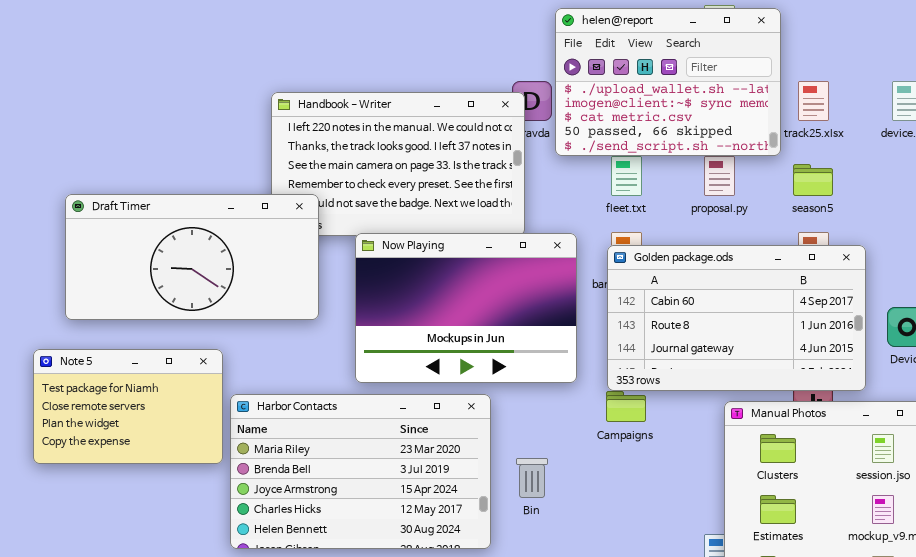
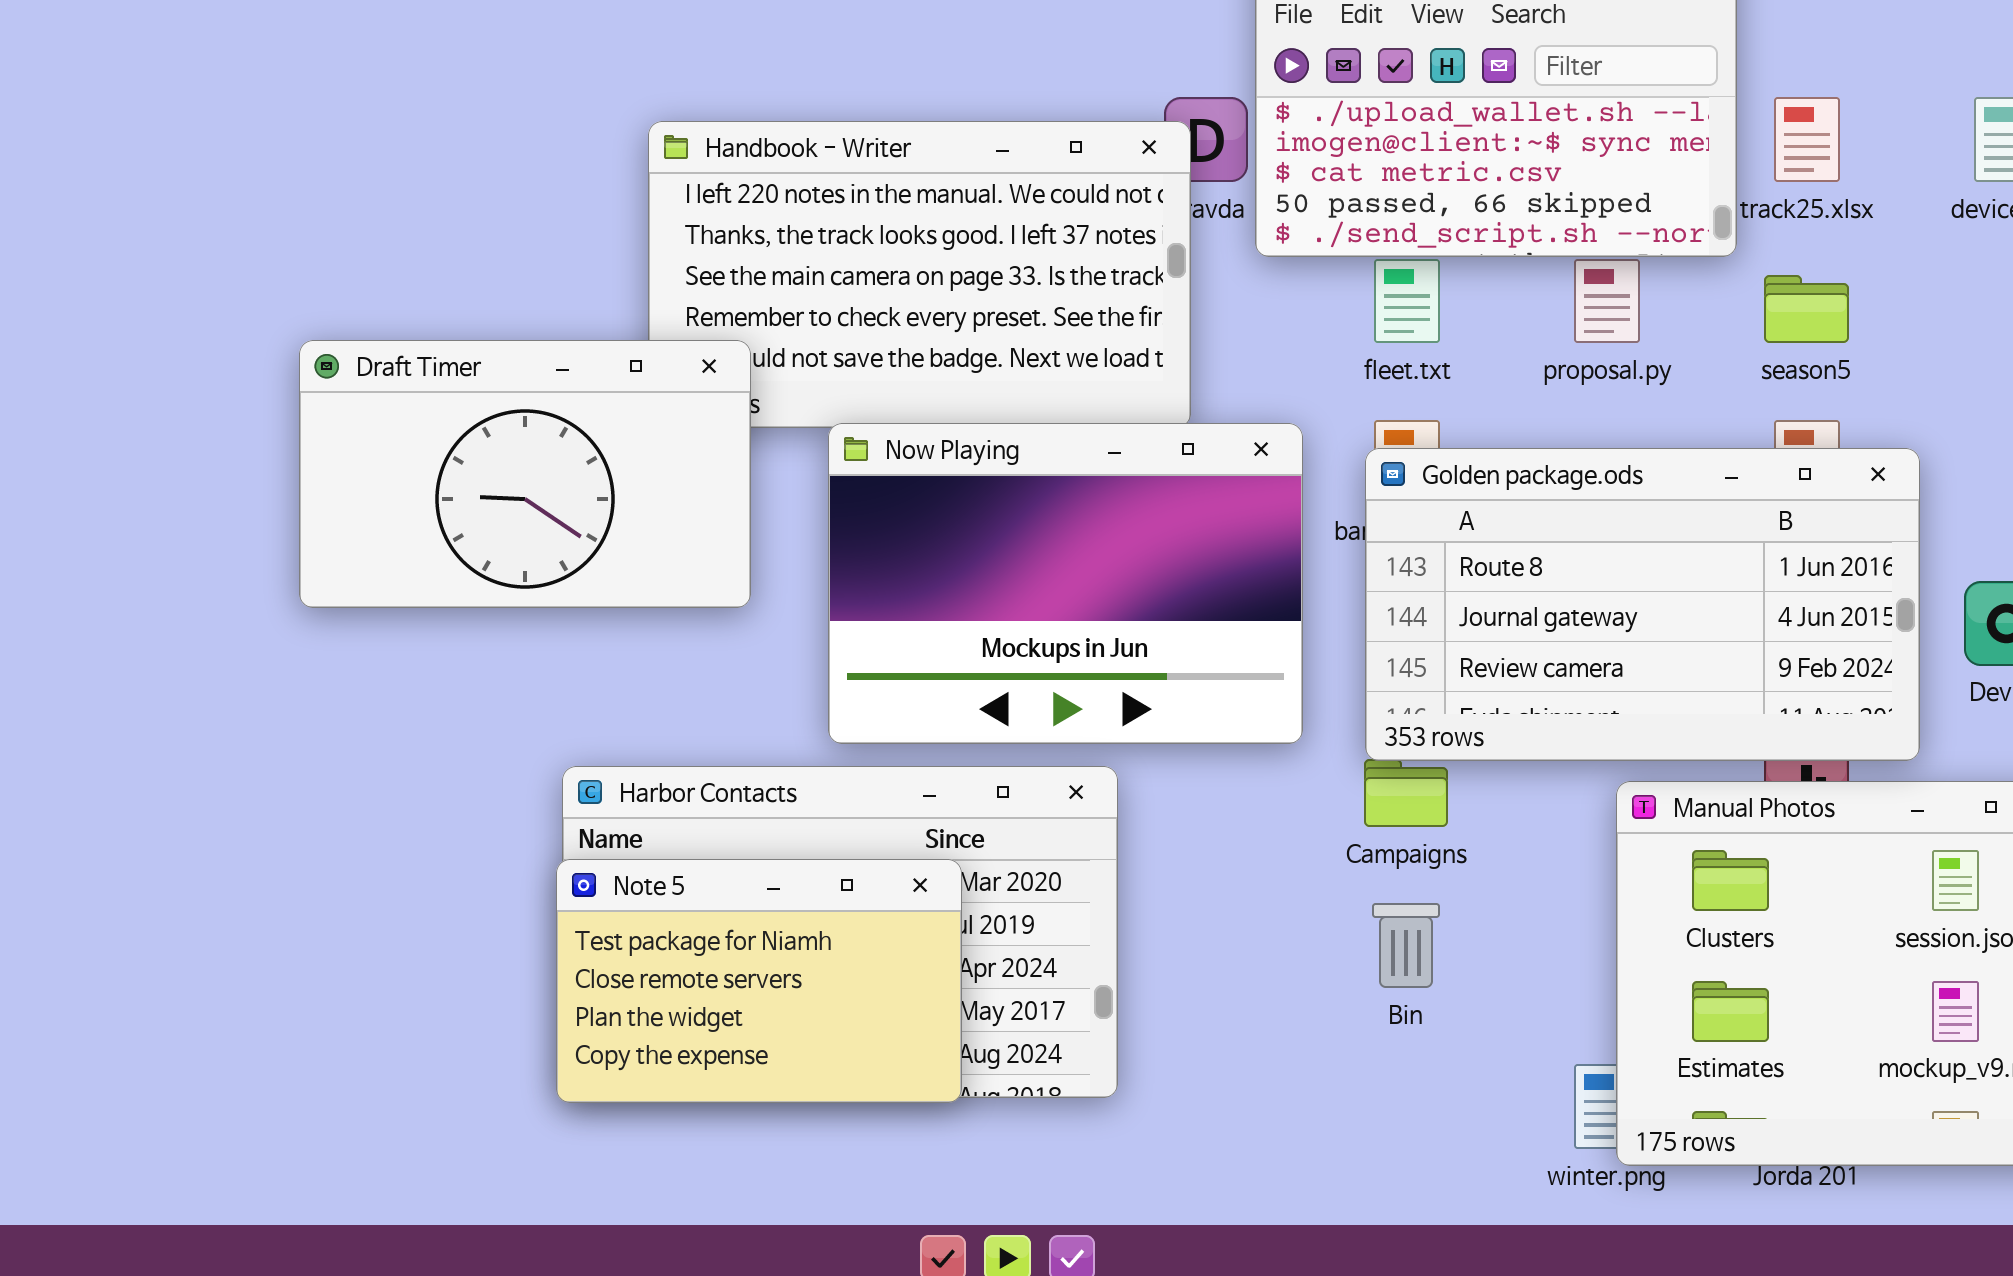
Draft Timer: [65,194,319,320] -> [299,340,751,608], resized
Golden package.ods: [607,245,866,391] -> [1365,448,1920,761], scrolled down 1 row
Note 5: [33,349,223,464] -> [556,859,962,1103], moved
Bin: [516,458,548,498] -> [1372,903,1440,988], moved

